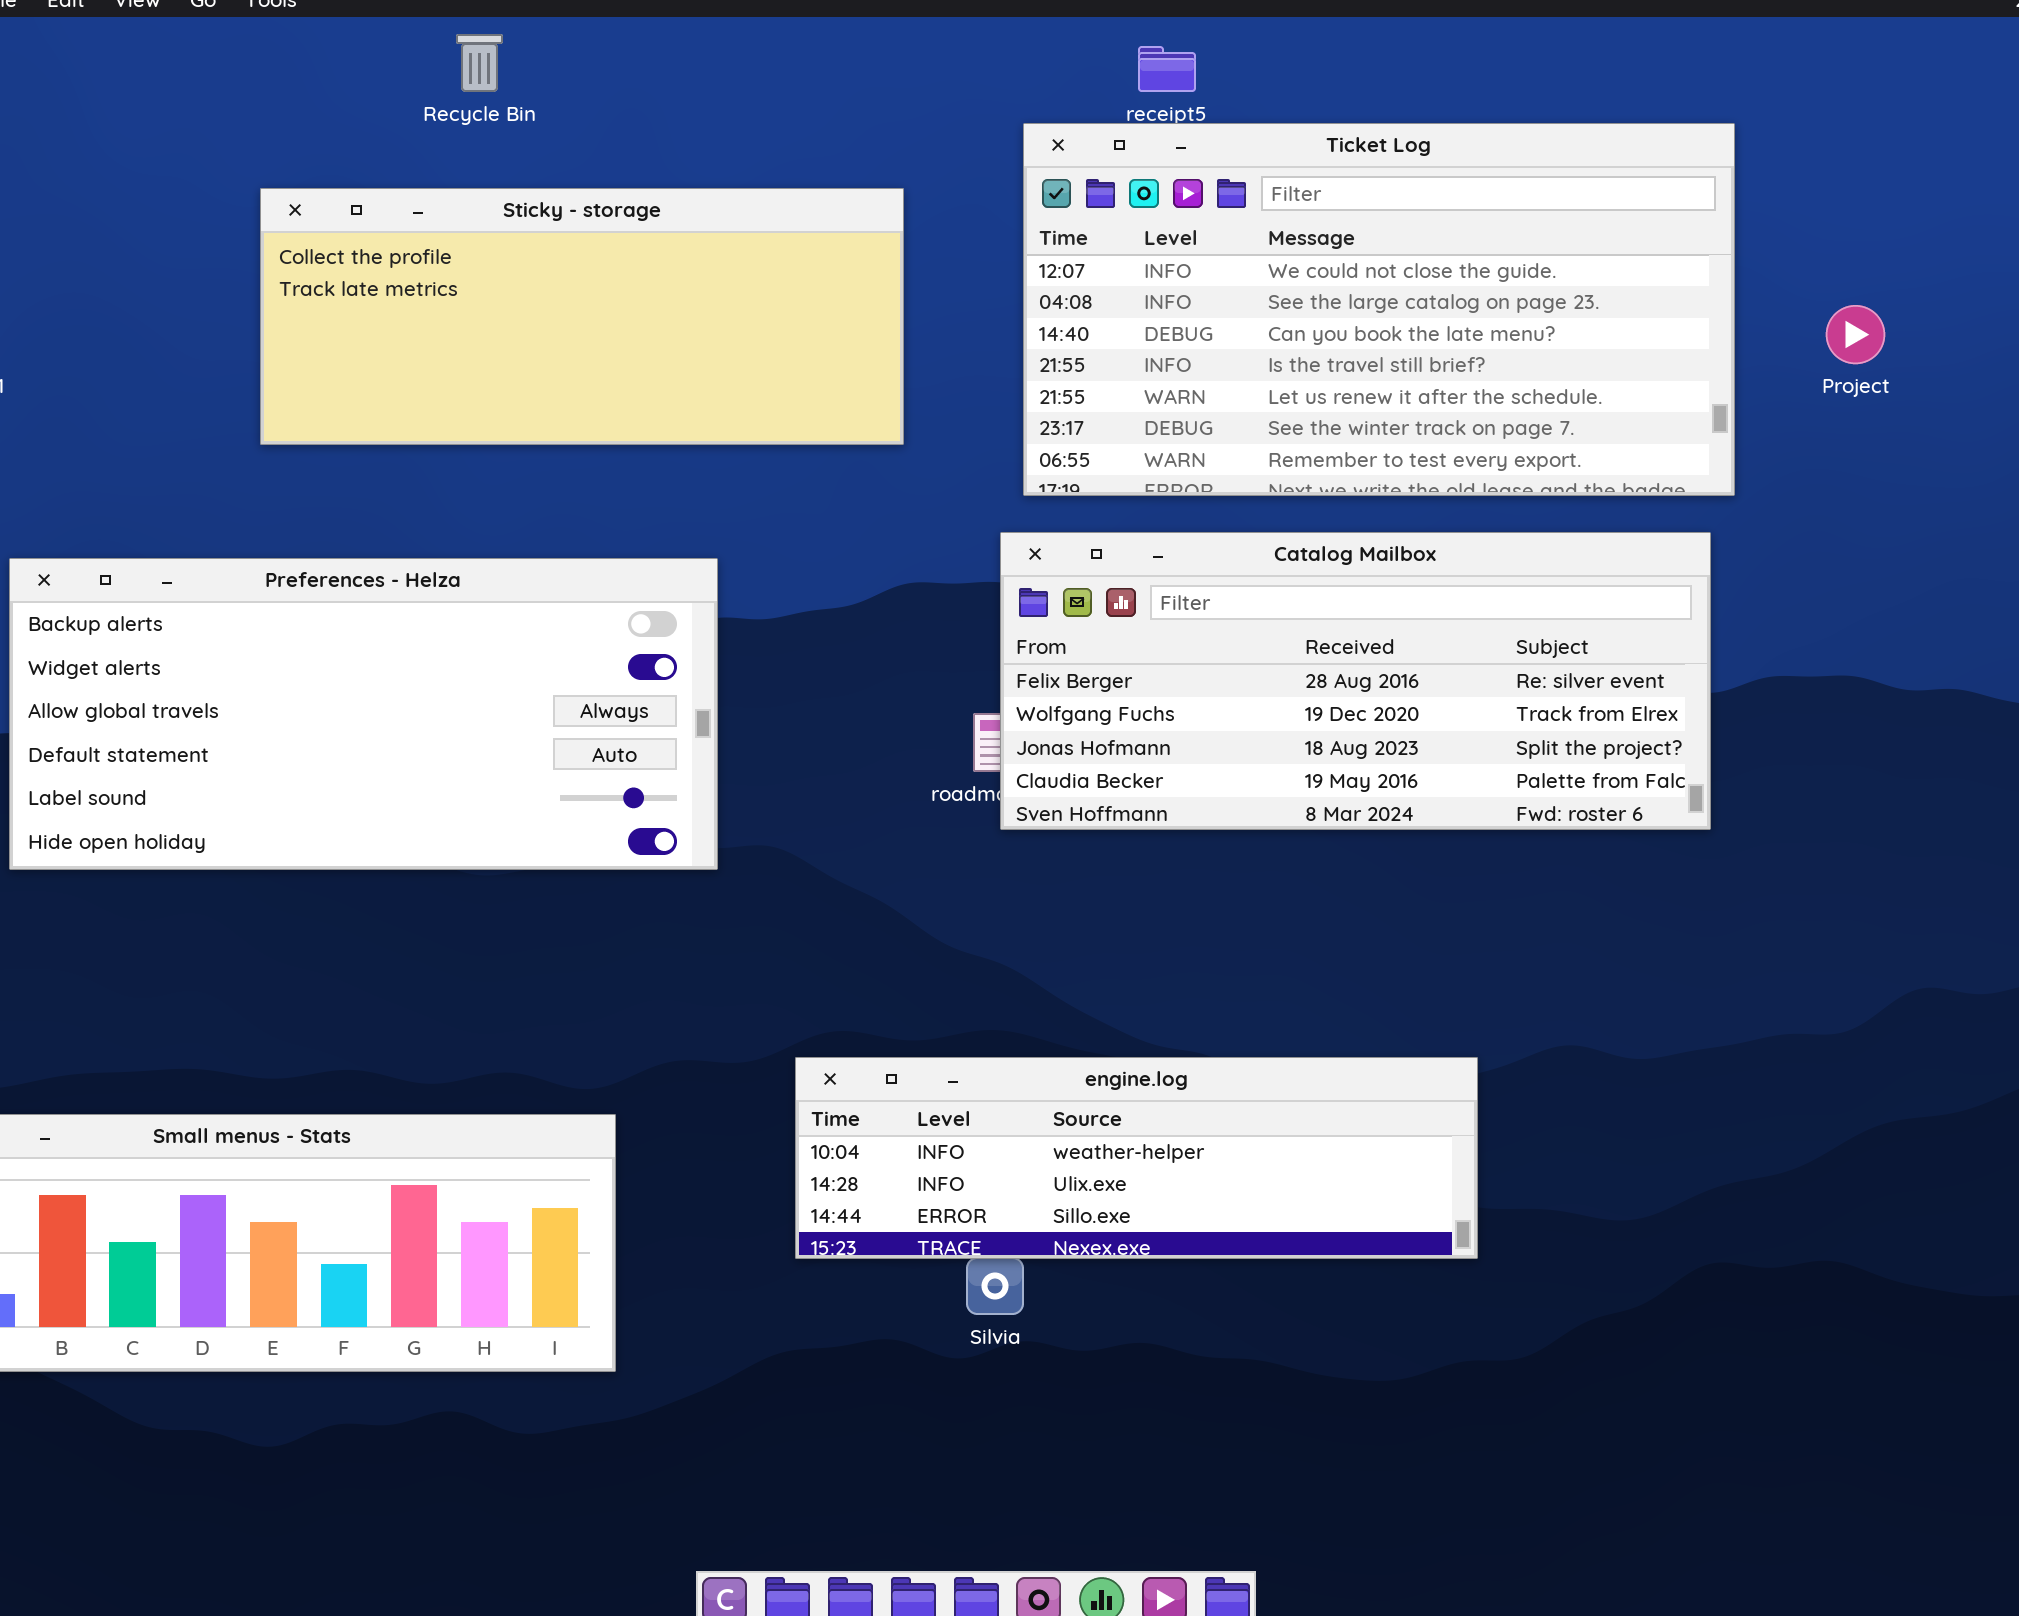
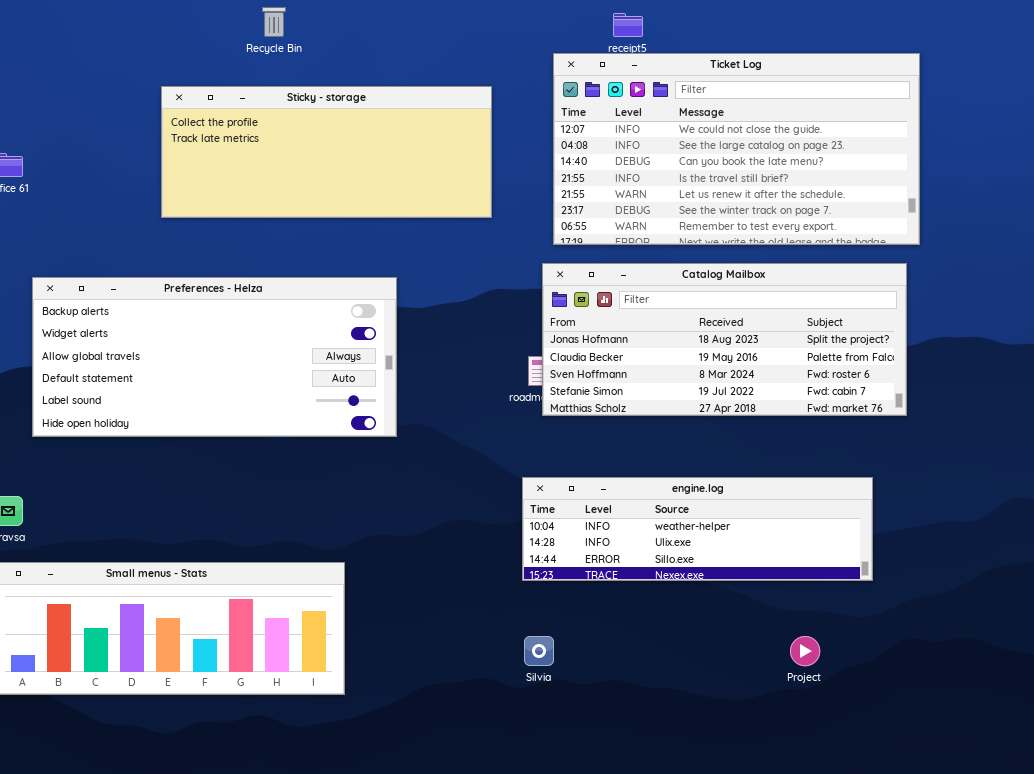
Project: [1826,305,1885,364] -> [790,636,820,666], moved
Catalog Mailbox: [1000,532,1711,830] -> [542,263,907,416], scrolled down 2 rows
engine.log: [795,1057,1478,1259] -> [522,477,873,581], moved

